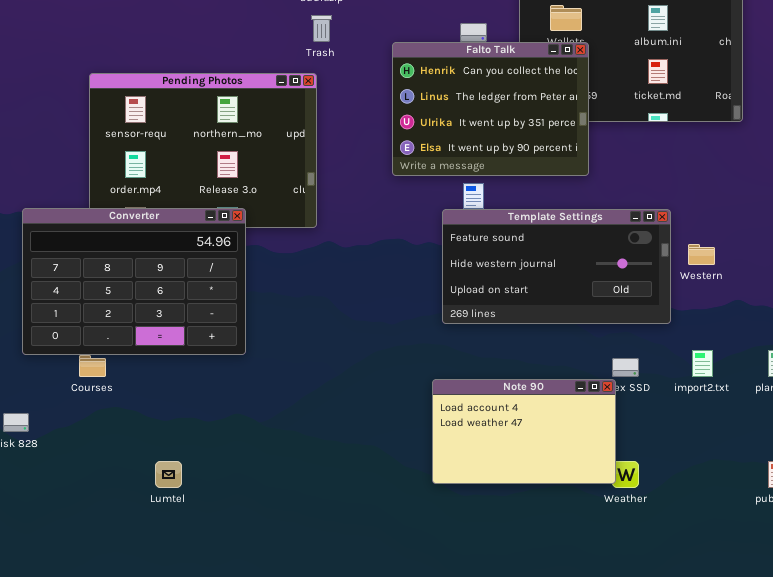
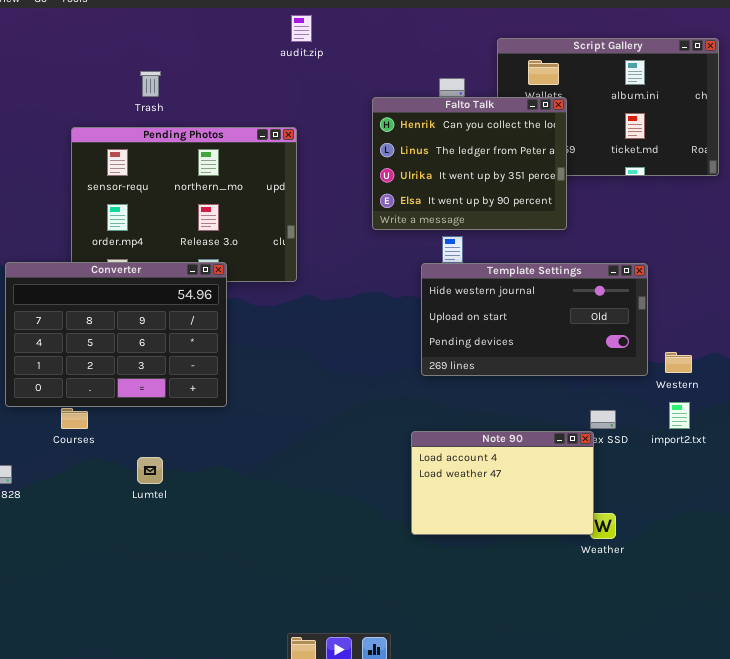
Trash: [311,15,332,42] -> [140,71,161,97], moved
Template Settings: [442,209,671,324] -> [421,263,648,376], scrolled down 1 row
Western: [688,244,715,265] -> [665,352,692,373], moved
Lumtel: [155,461,182,488] -> [137,457,163,484], moved

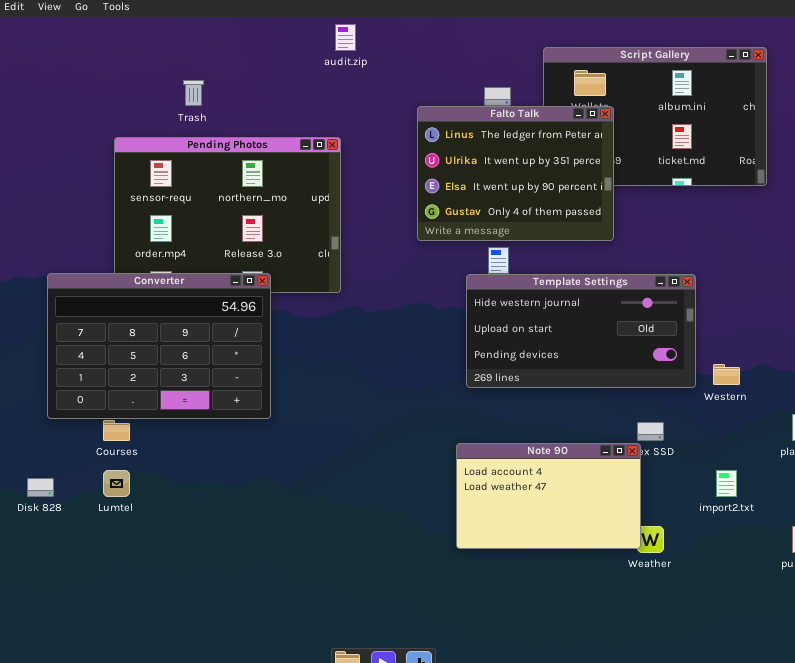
Falto Talk: [372,97,567,230] -> [417,106,614,241], scrolled down 1 row
import2.txt: [669,402,690,429] -> [716,470,737,497], moved
Lumtel: [137,457,163,484] -> [103,470,130,497], moved

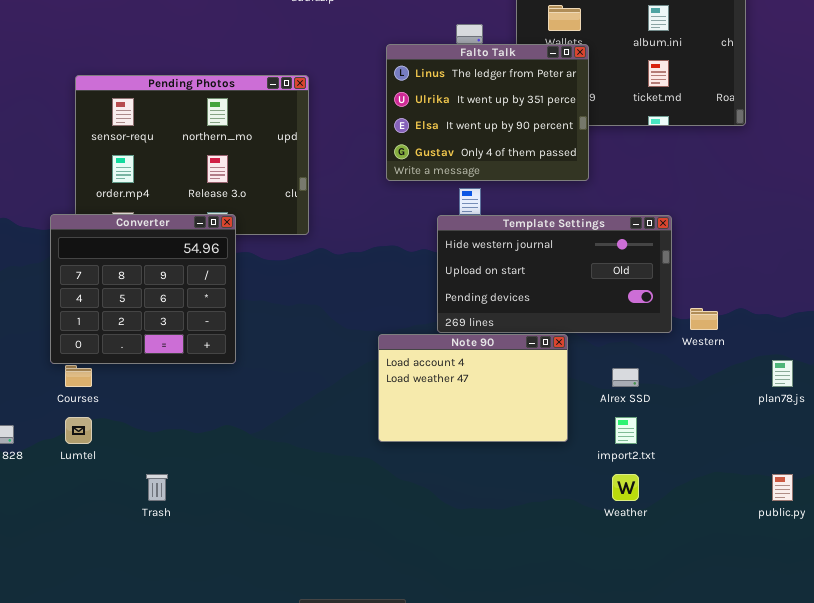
Trash: [183,80,204,106] -> [146,474,168,501], moved
Converter: [47,273,271,419] -> [50,214,236,364], resized
Note 90: [456,443,641,549] -> [378,334,568,442], moved
import2.txt: [716,470,737,497] -> [615,417,637,444], moved

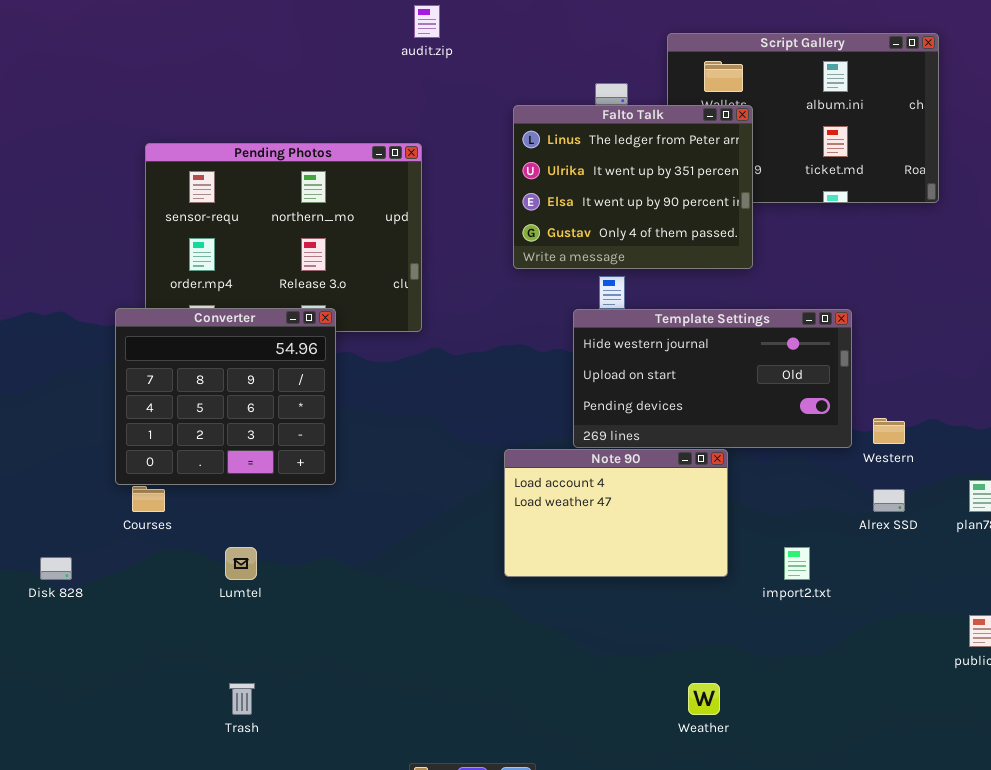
Alrex SSD: [612,368,639,387] -> [873,489,905,512], moved
Lumtel: [65,417,92,444] -> [225,547,257,580], moved
Trash: [146,474,168,501] -> [229,683,255,715], moved
Weather: [612,474,639,501] -> [688,683,720,715], moved

